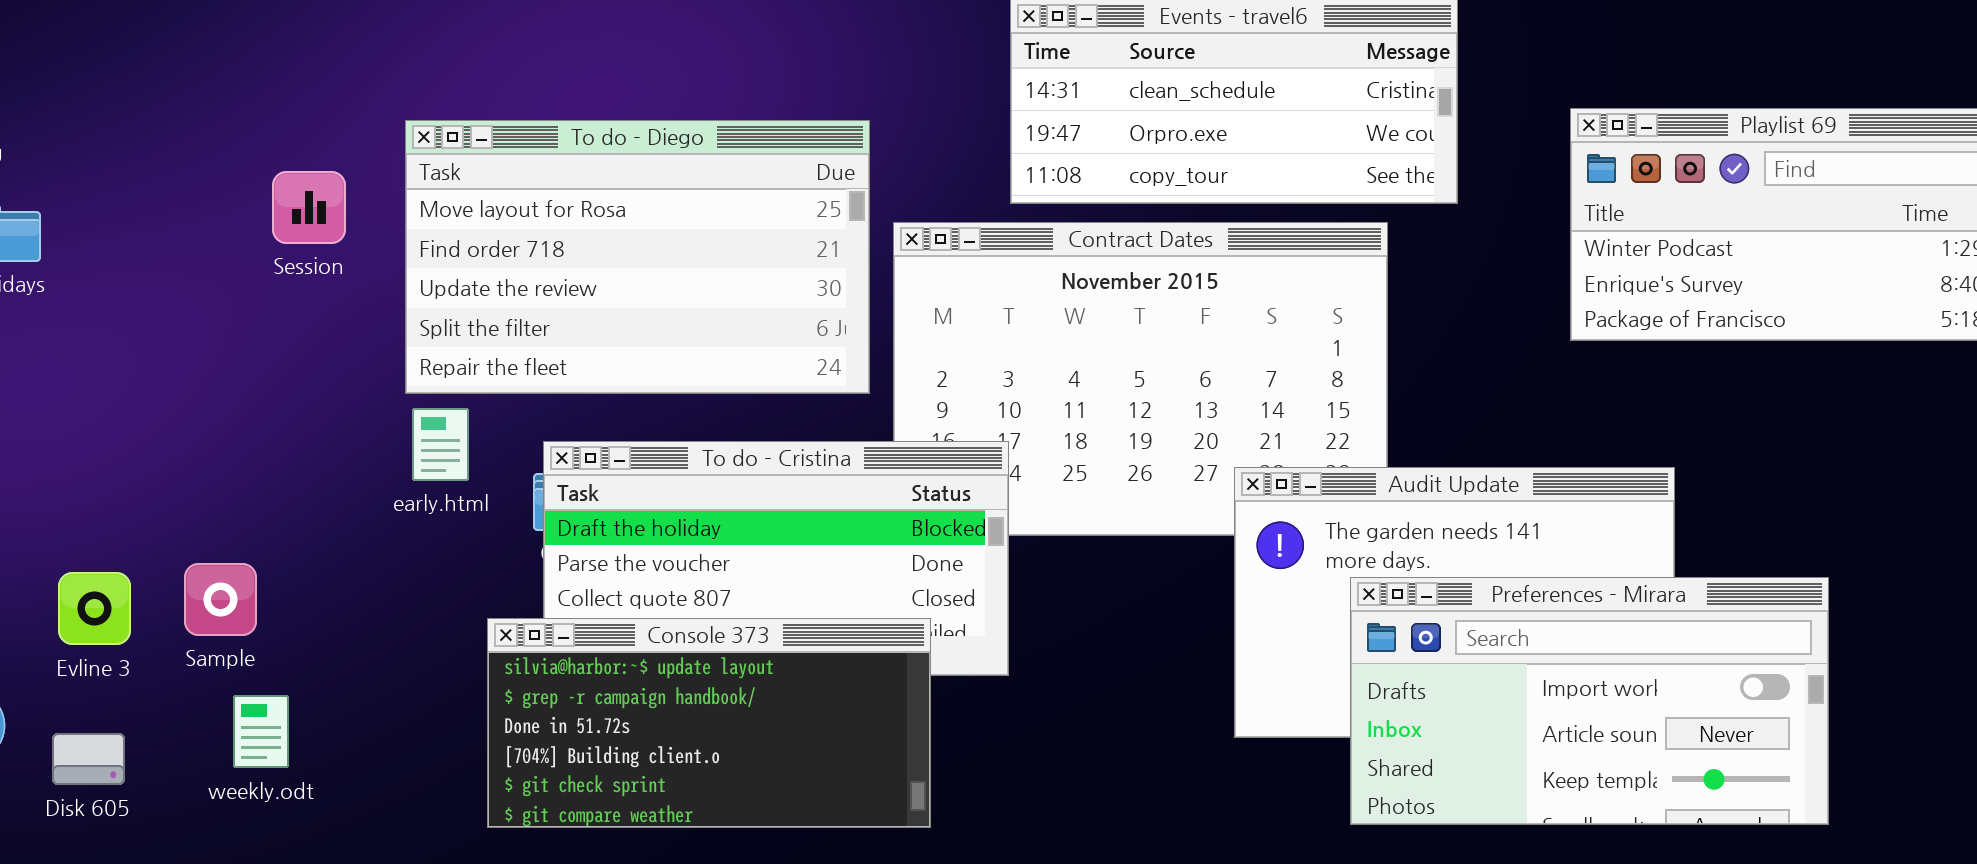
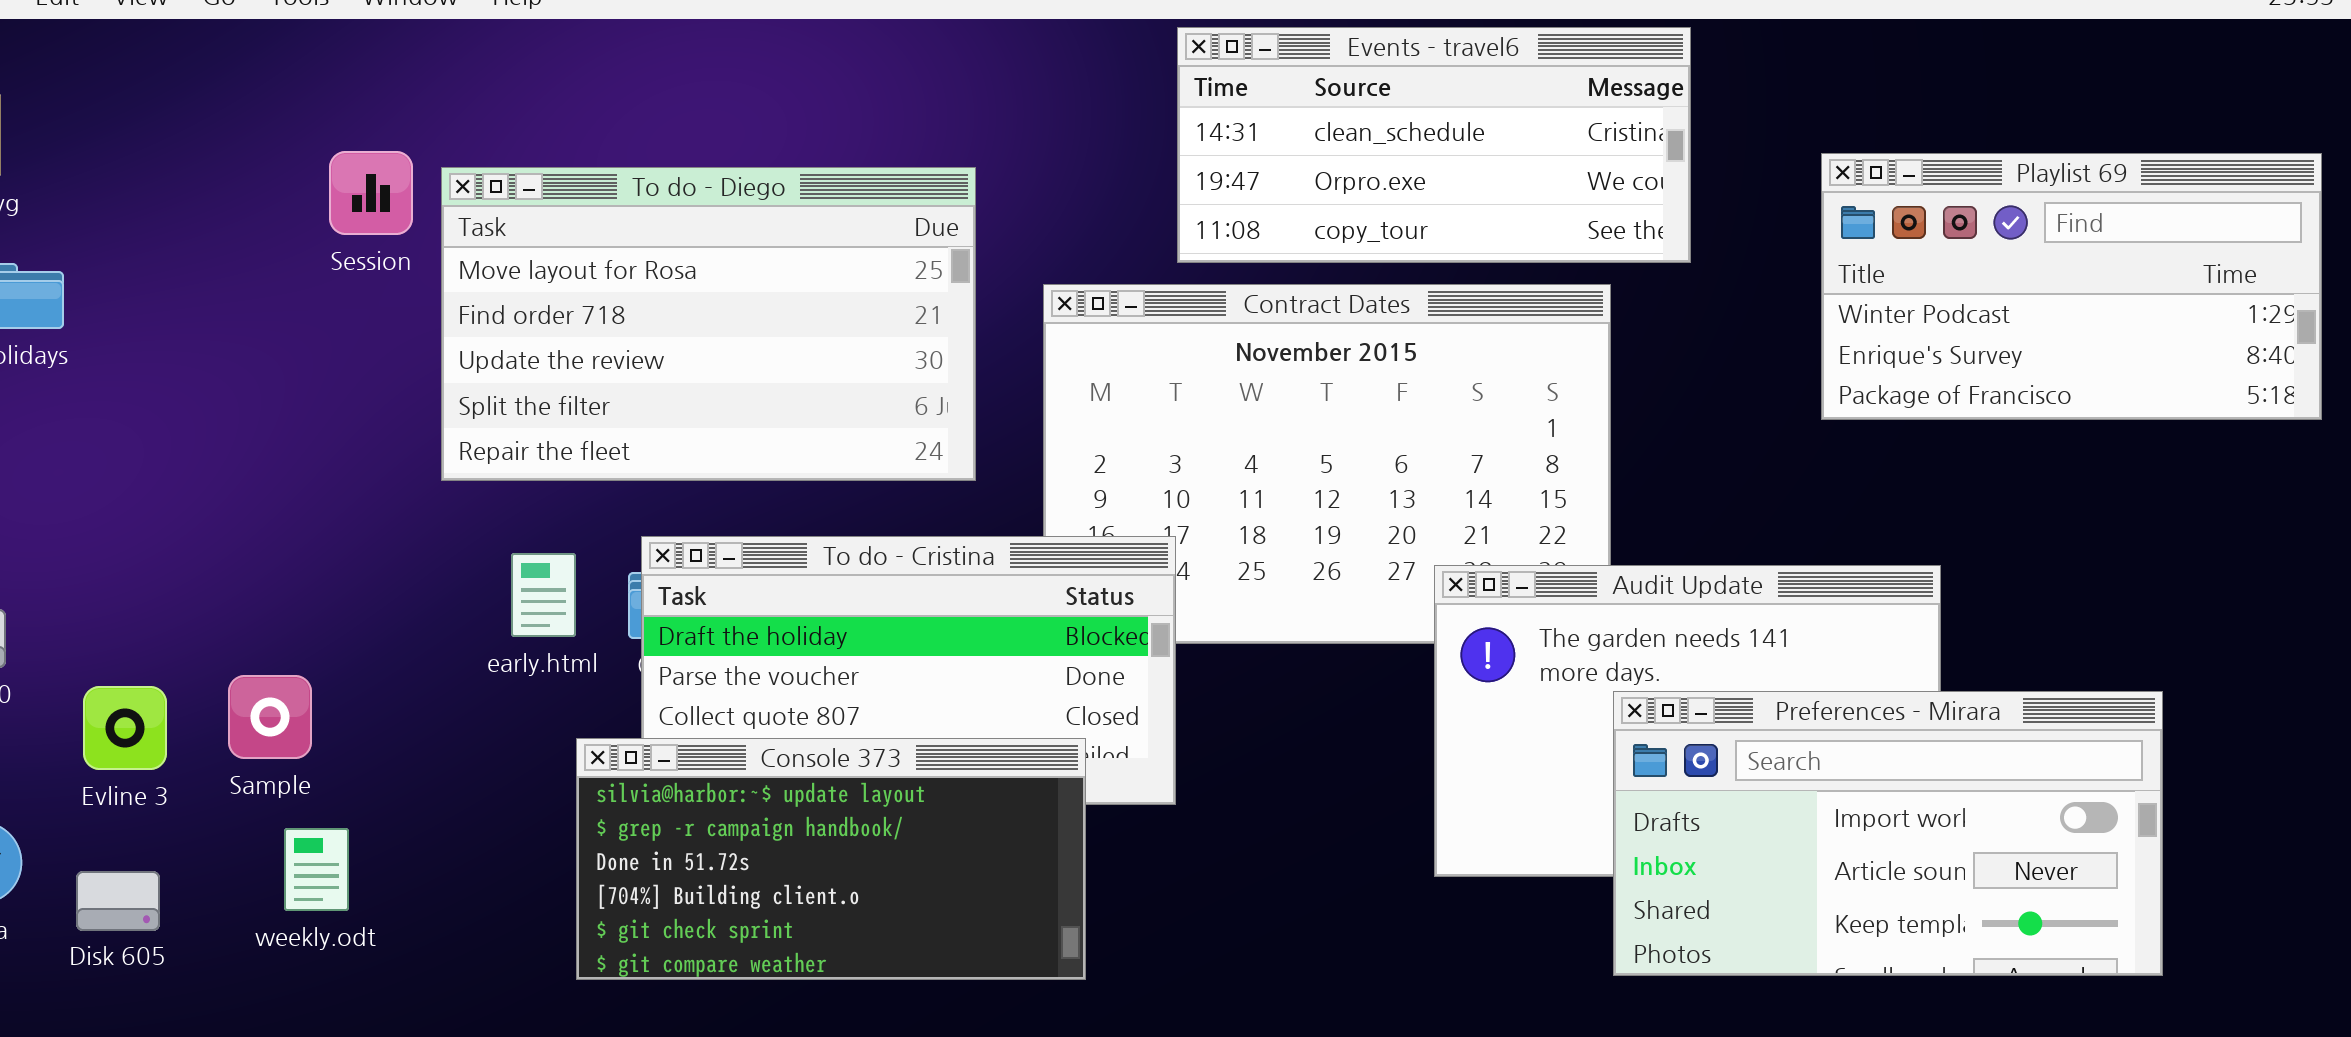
To do - Diego: [405,120,870,394] -> [441,167,976,481], moved
Session: [272,171,346,244] -> [329,151,413,235], moved
early.html: [412,408,469,481] -> [511,553,576,637], moved
Preferences - Mirara: [1350,577,1829,825] -> [1613,691,2163,976], moved

